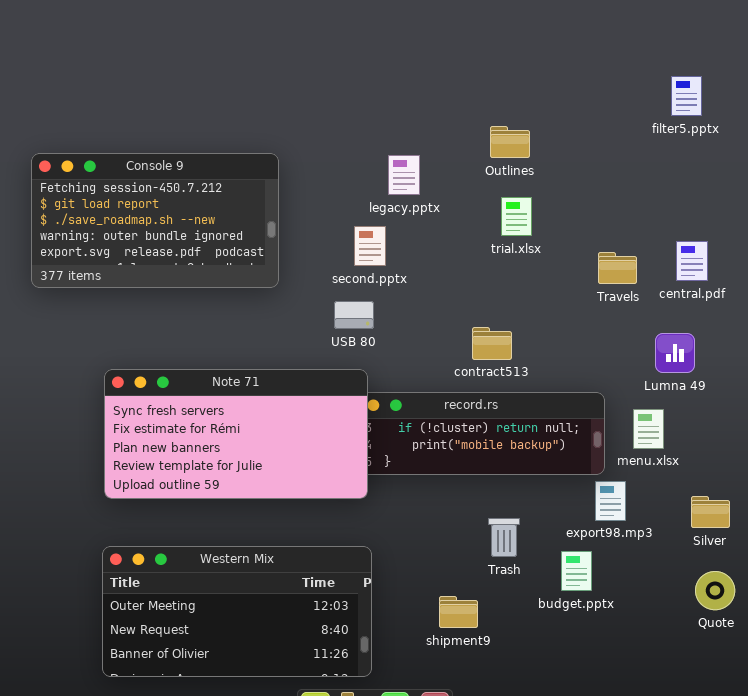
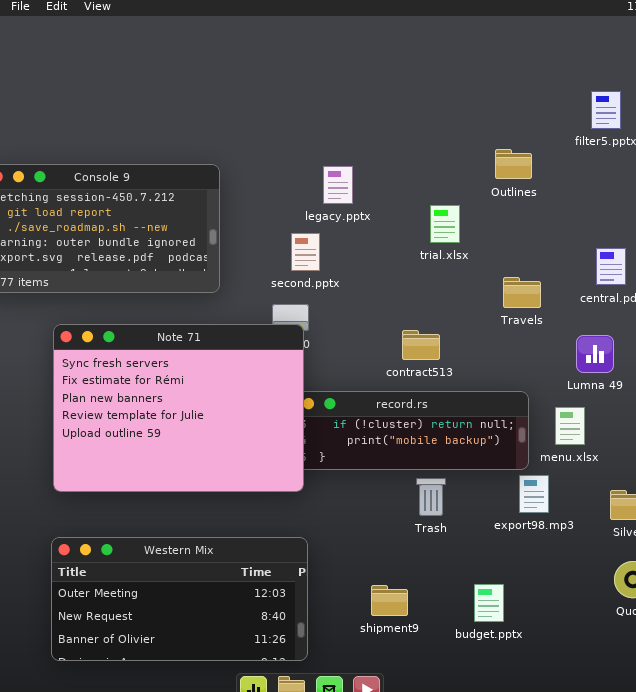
Outlines: [490,126,530,158] -> [495,149,532,179], moved
Travels: [598,252,637,284] -> [503,277,541,308], moved
Note 71: [104,369,368,499] -> [53,324,304,492], resized
Trash: [488,518,520,557] -> [416,478,446,516], moved
budget.pptx: [561,551,592,591] -> [474,584,504,622], moved

